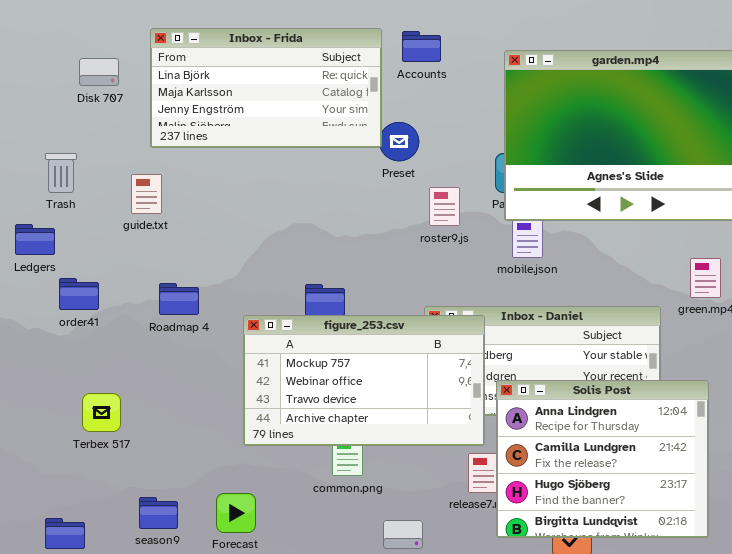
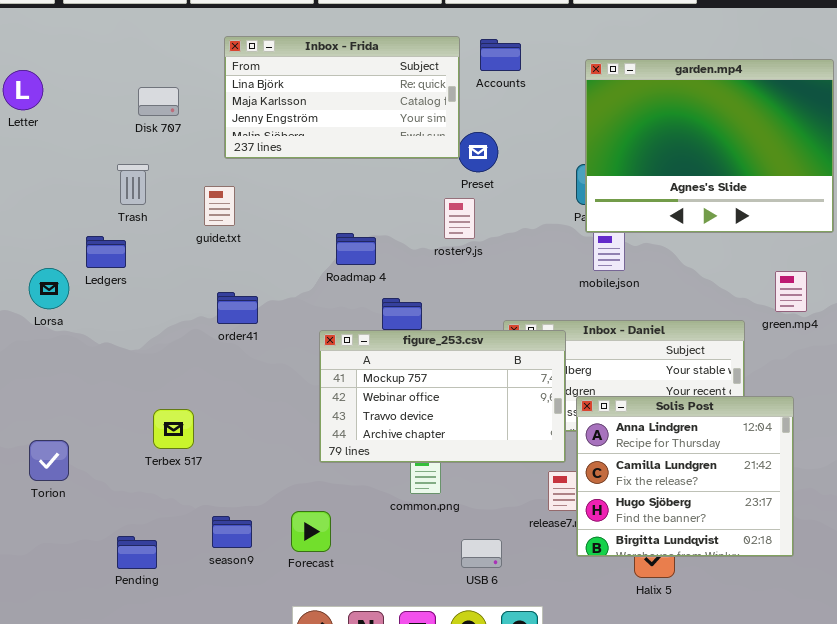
Disk 707: [79,58,119,86] -> [138,87,179,116], moved
roster9.js: [429,187,460,226] -> [444,198,475,239], moved
order41: [59,278,99,310] -> [217,292,258,324], moved
Roadmap 4: [159,283,199,315] -> [336,233,376,265], moved

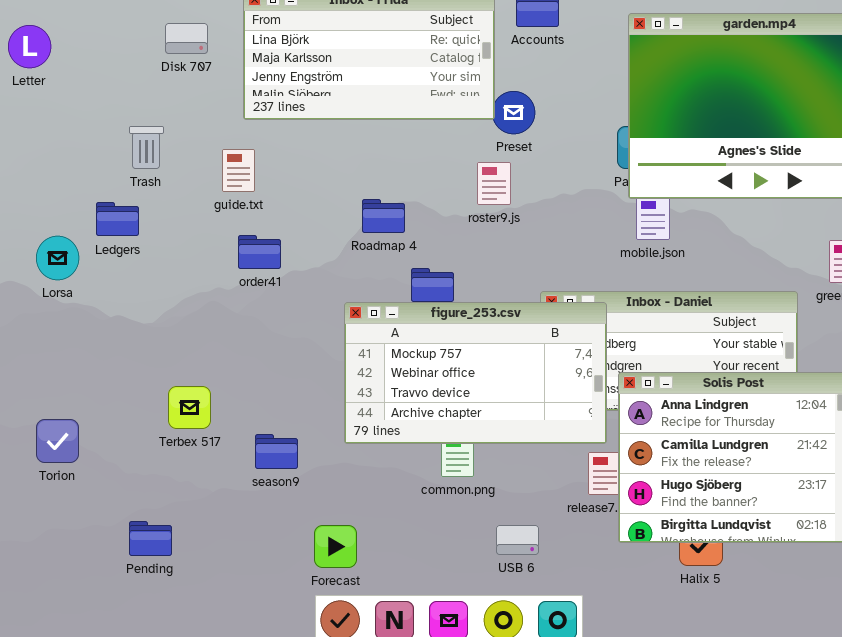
Disk 707: [138,87,179,116] -> [165,23,208,54], moved
order41: [217,292,258,324] -> [238,235,281,269], moved
Forecast: [291,511,331,552] -> [314,525,357,568], moved
season9: [212,516,252,548] -> [255,434,298,469], moved

